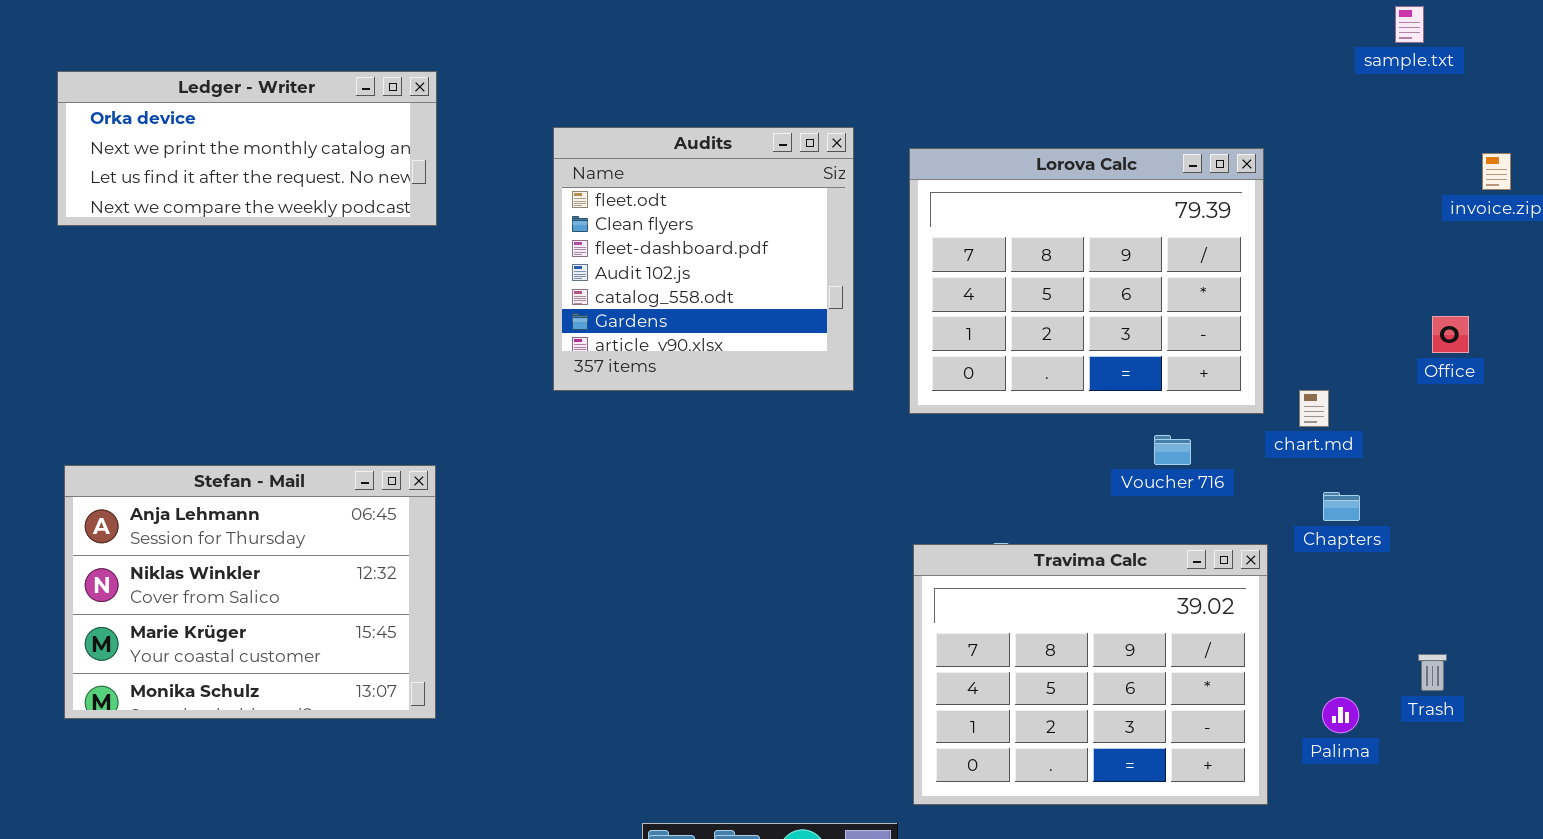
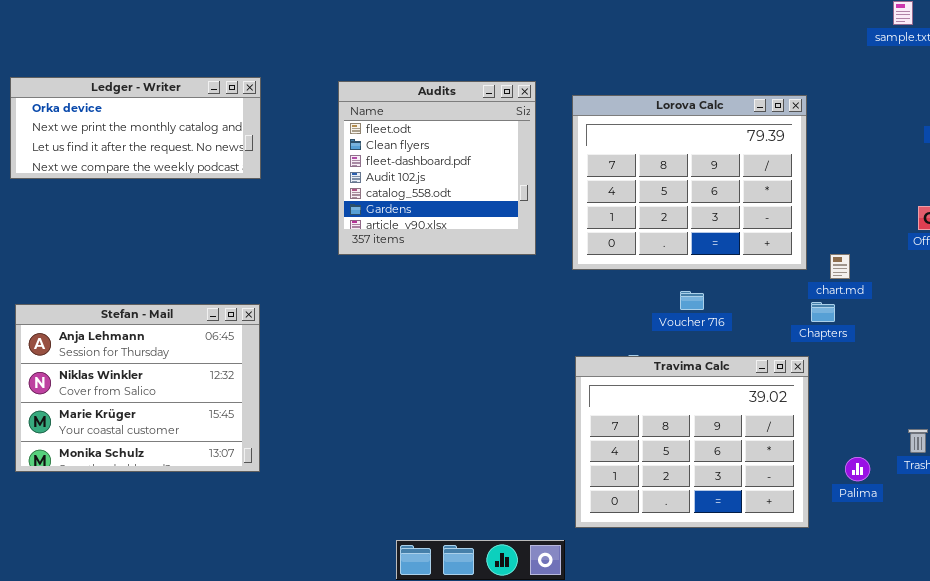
Ledger - Writer: [57,71,437,226] -> [10,77,261,179], moved
Voucher 716: [1154,435,1191,465] -> [680,291,704,310], moved
Chapters: [1323,492,1360,521] -> [811,302,835,322], moved

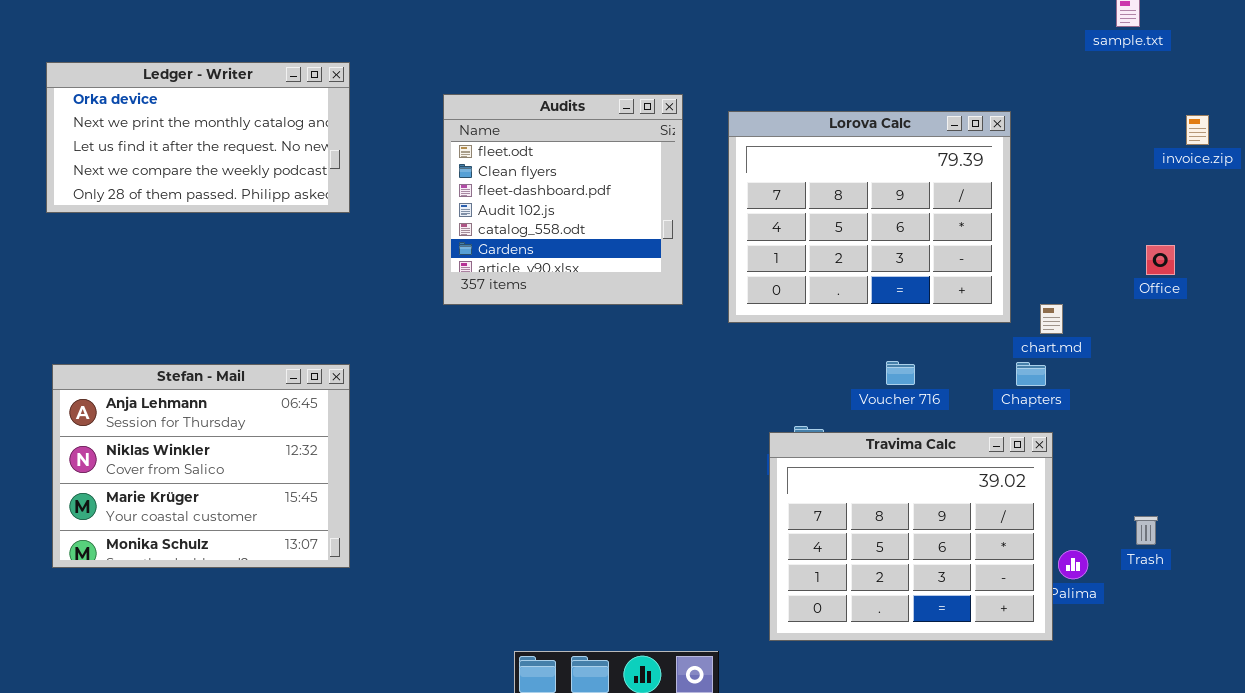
Ledger - Writer: [10,77,261,179] -> [46,62,350,213], resized
Voucher 716: [680,291,704,310] -> [886,361,915,385], moved
Travima Calc: [575,356,809,528] -> [769,432,1053,641], moved

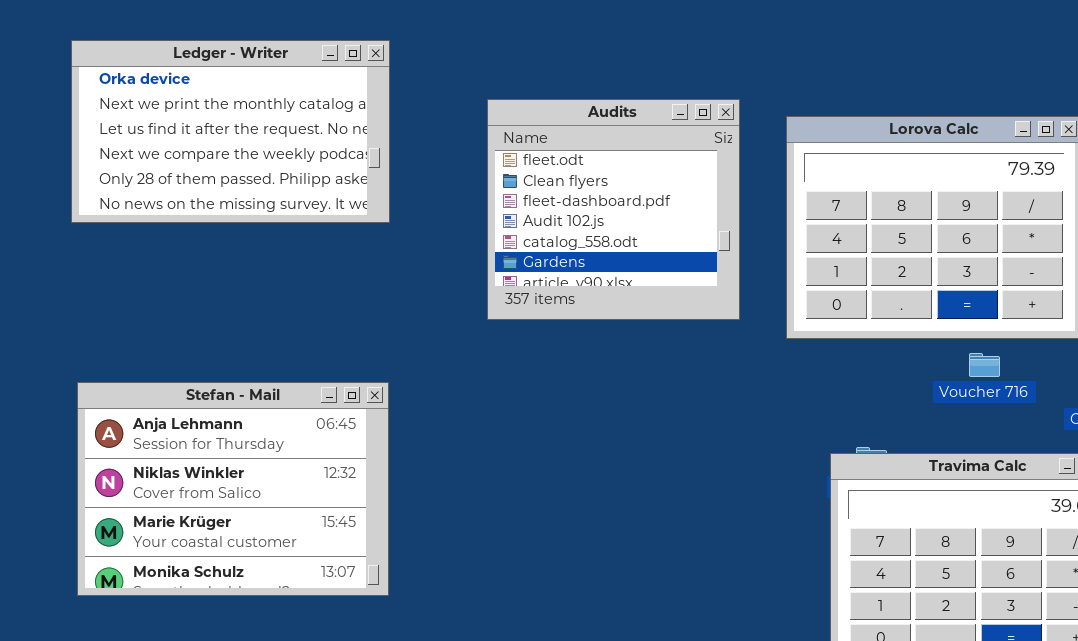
Ledger - Writer: [46,62,350,213] -> [71,40,390,223], resized
Voucher 716: [886,361,915,385] -> [969,353,1000,377], moved

